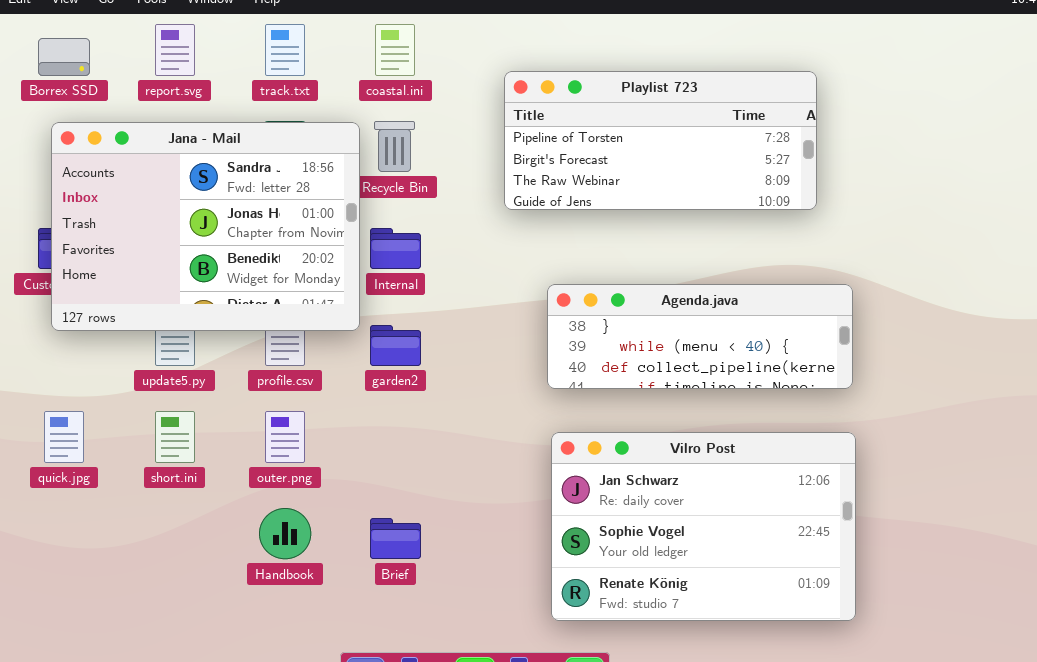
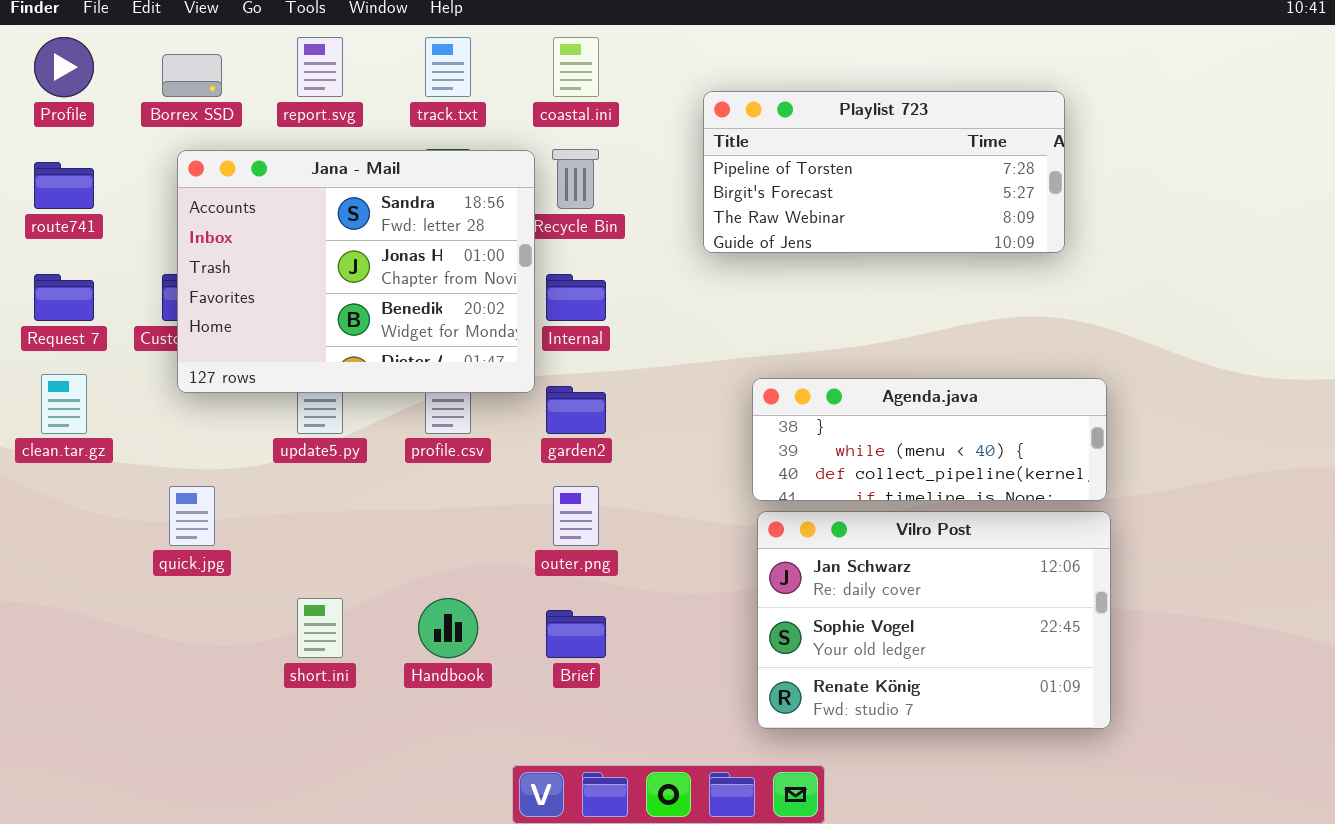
Agenda.java: [547,284,853,389] -> [752,378,1107,501], moved
short.ini: [155,411,195,463] -> [297,598,343,658], moved
outer.png: [265,411,305,463] -> [553,486,599,546], moved

